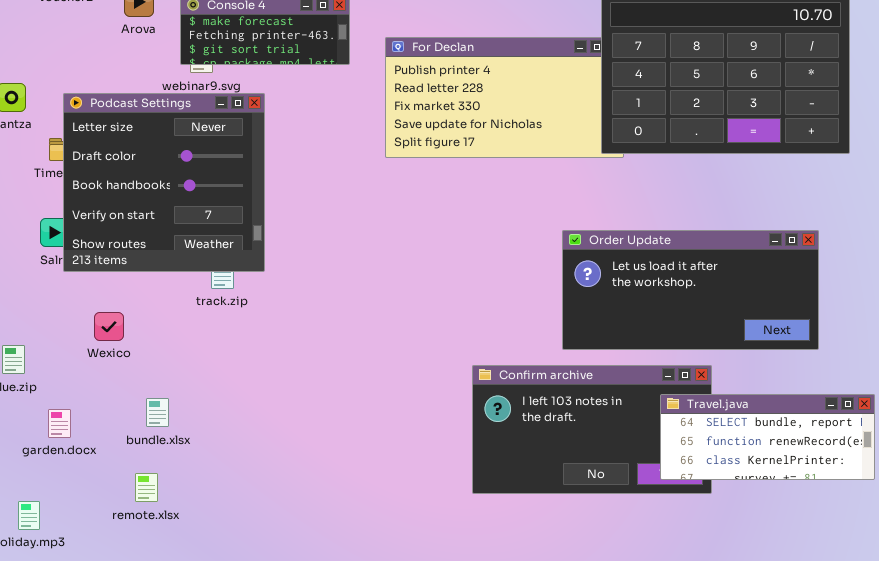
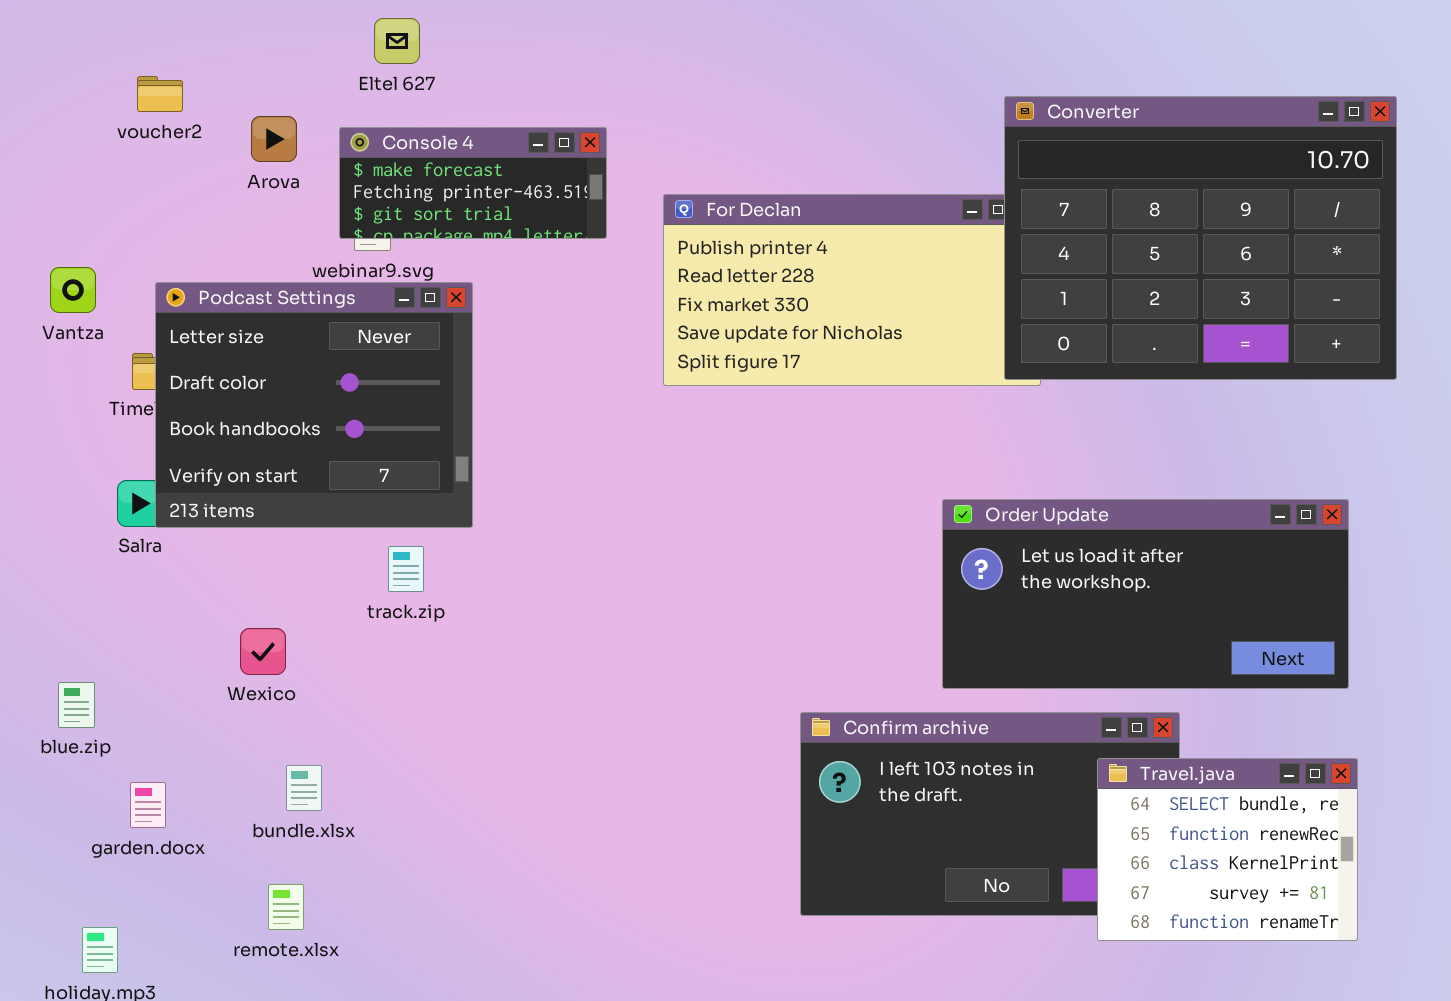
Podcast Settings: [63,93,265,272] -> [155,282,473,528], resized
Wexico: [94,312,124,341] -> [240,628,286,675], moved
Travel.java: [660,394,875,480] -> [1097,758,1358,941], resized

